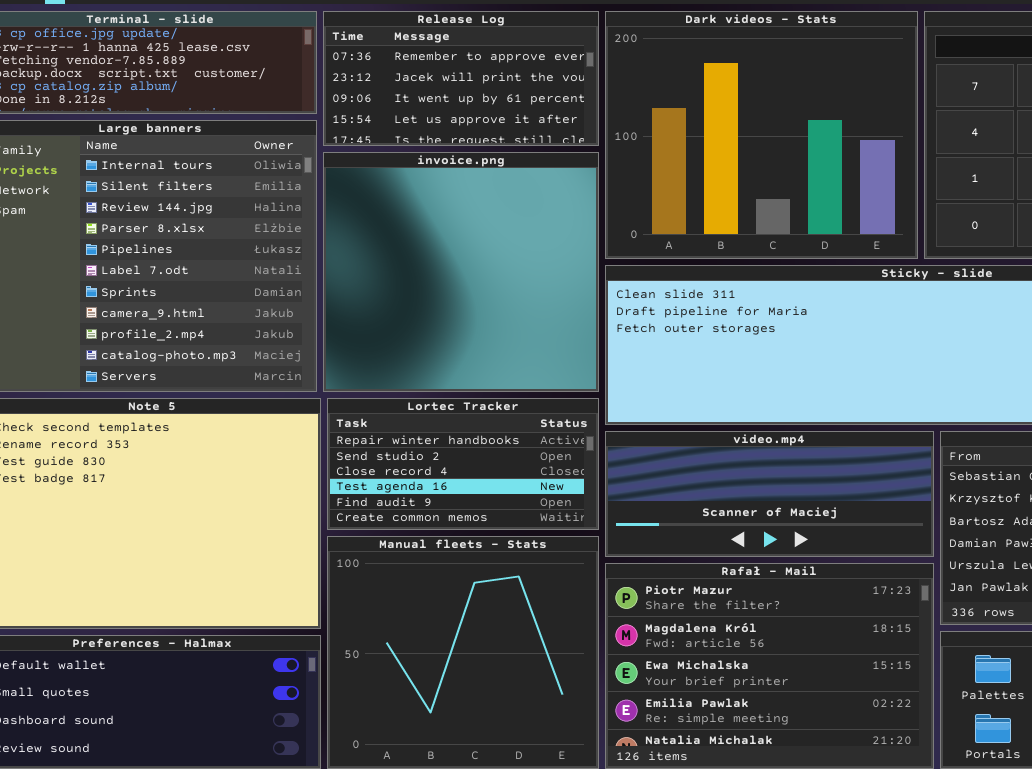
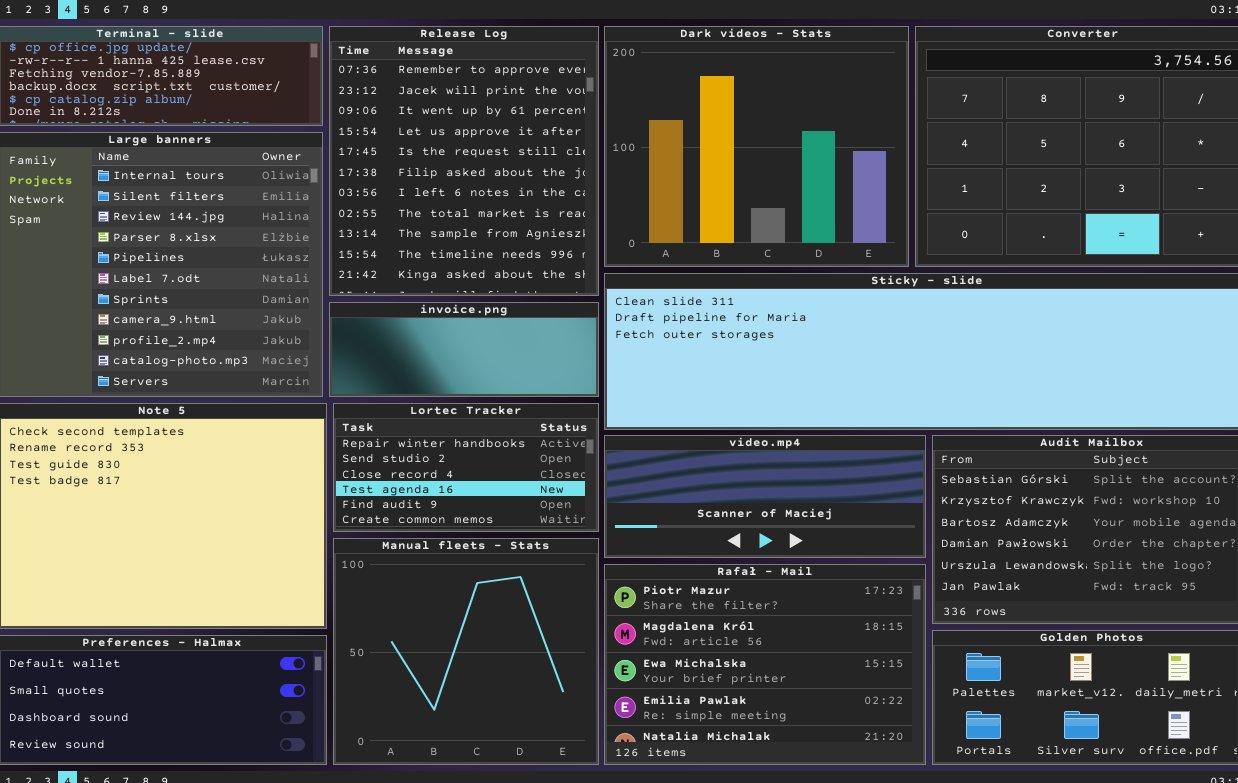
Release Log: [323,11,599,146] -> [329,26,599,296], resized
invoice.png: [323,152,599,392] -> [329,302,599,397], resized

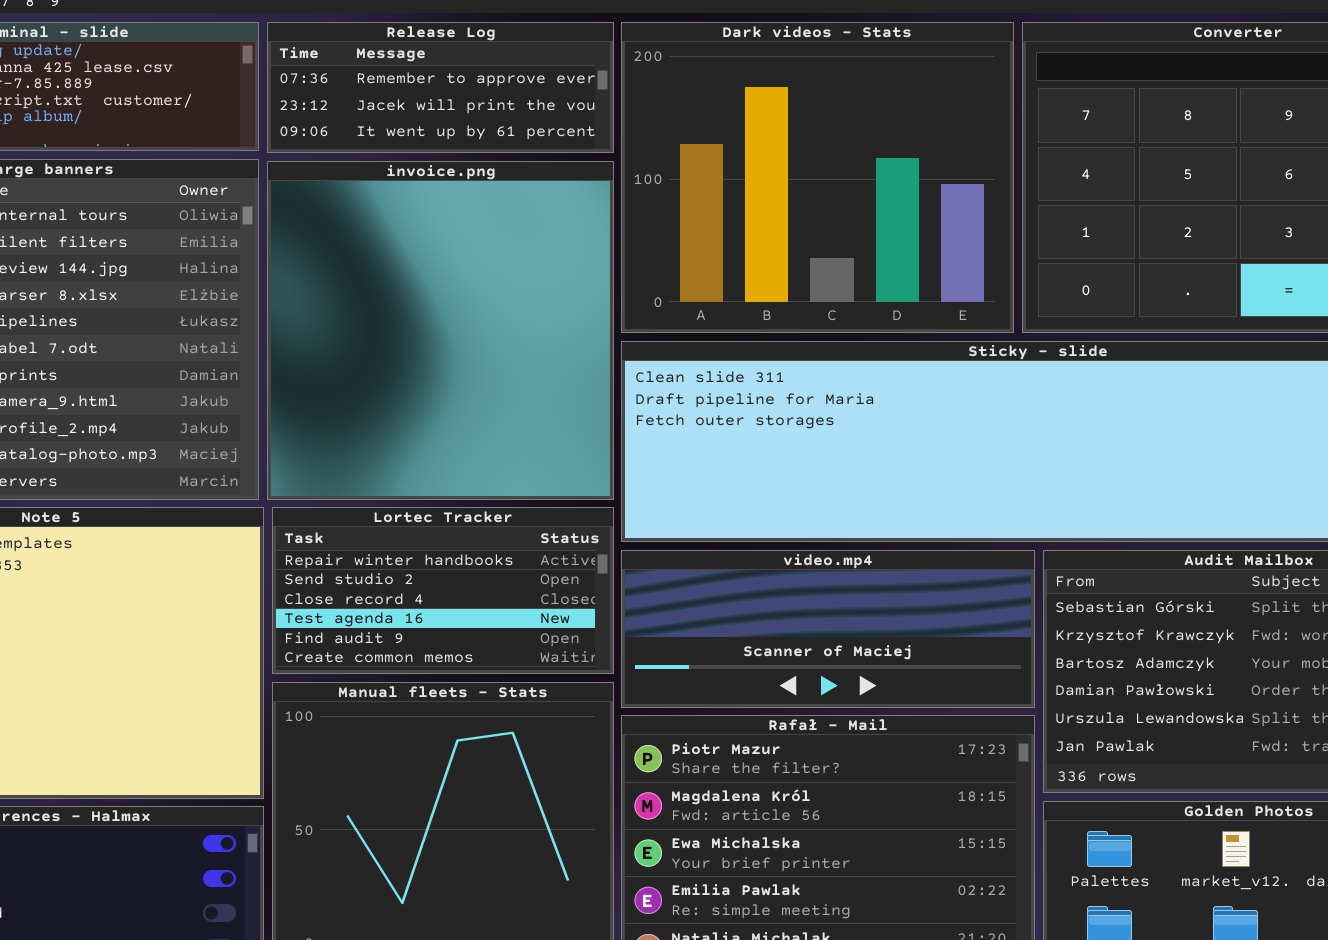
Release Log: [329,26,599,296] -> [267,22,614,153], resized
invoice.png: [329,302,599,397] -> [267,161,614,500], resized

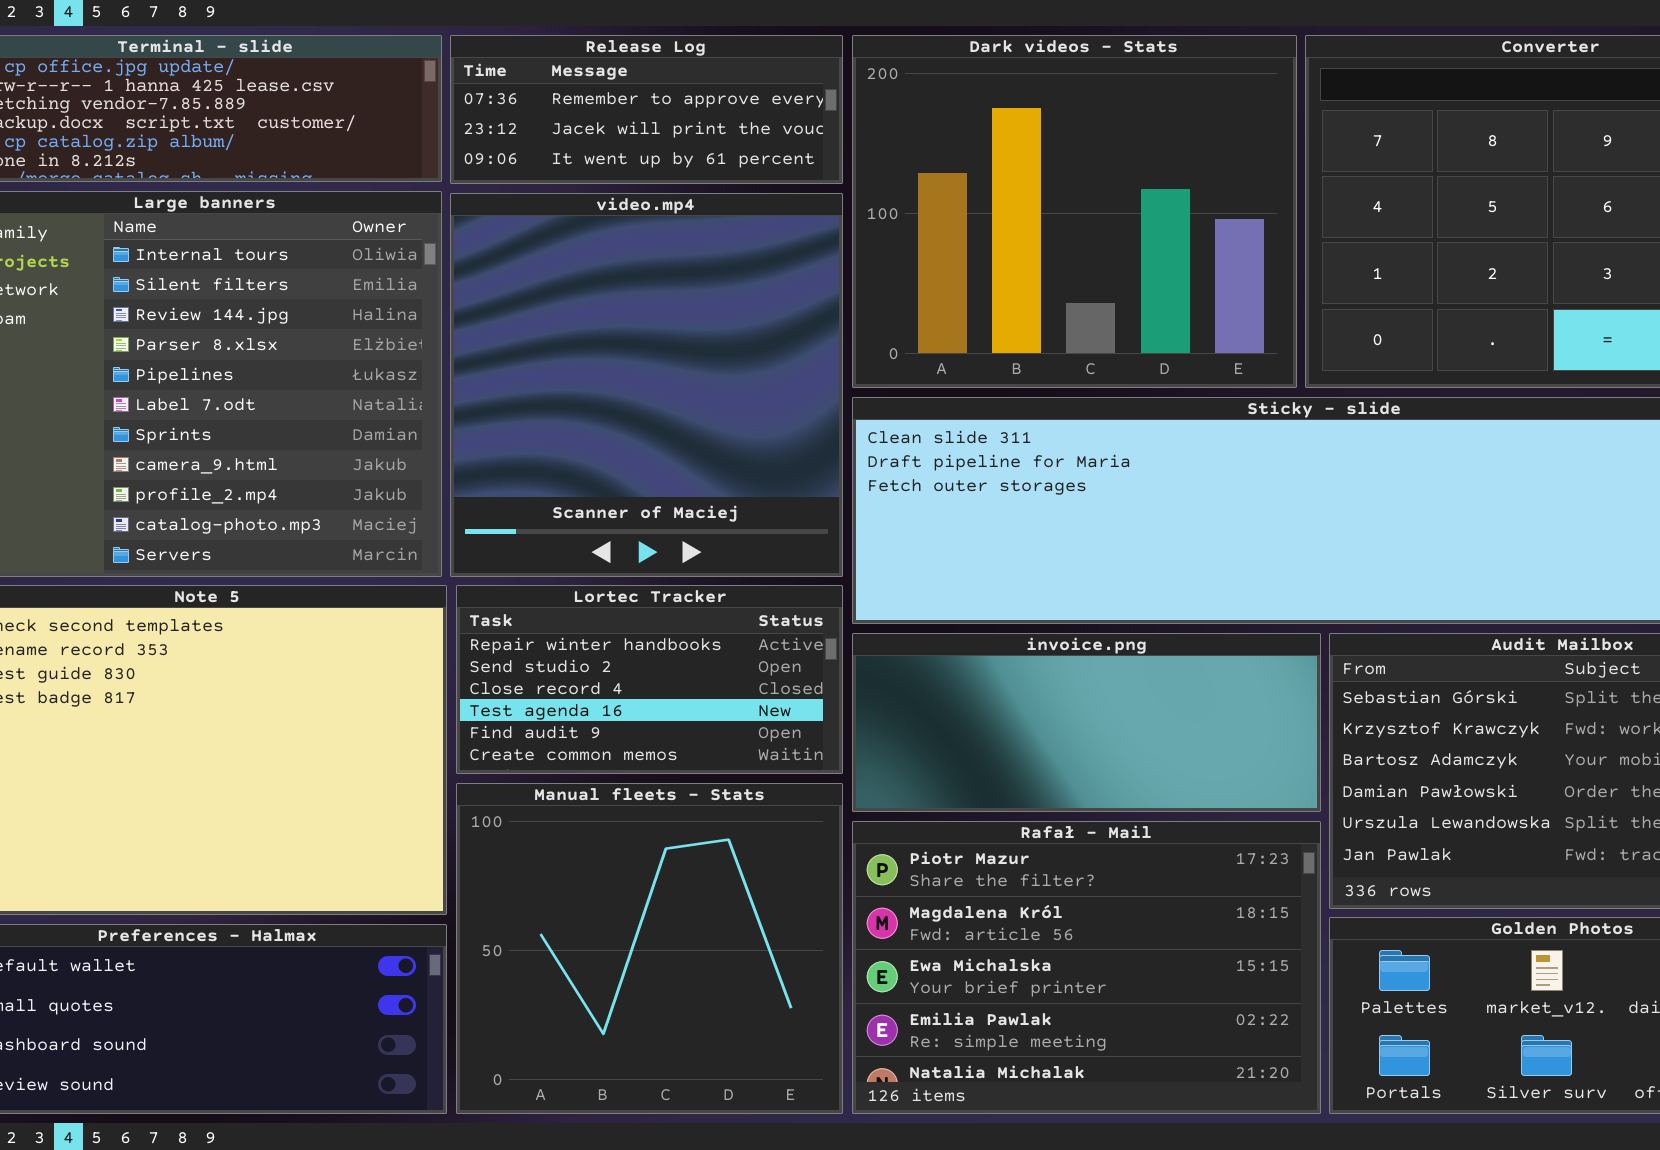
invoice.png: [267,161,614,500] -> [852,633,1321,812], moved, resized
video.mp4: [621,550,1035,708] -> [450,193,843,577], moved, resized

